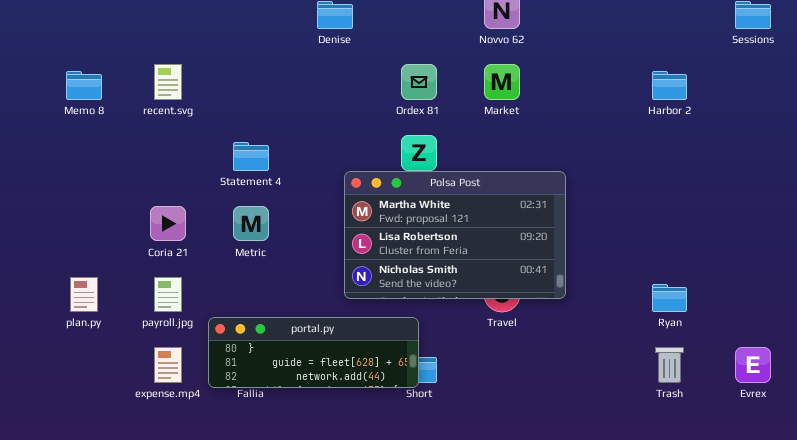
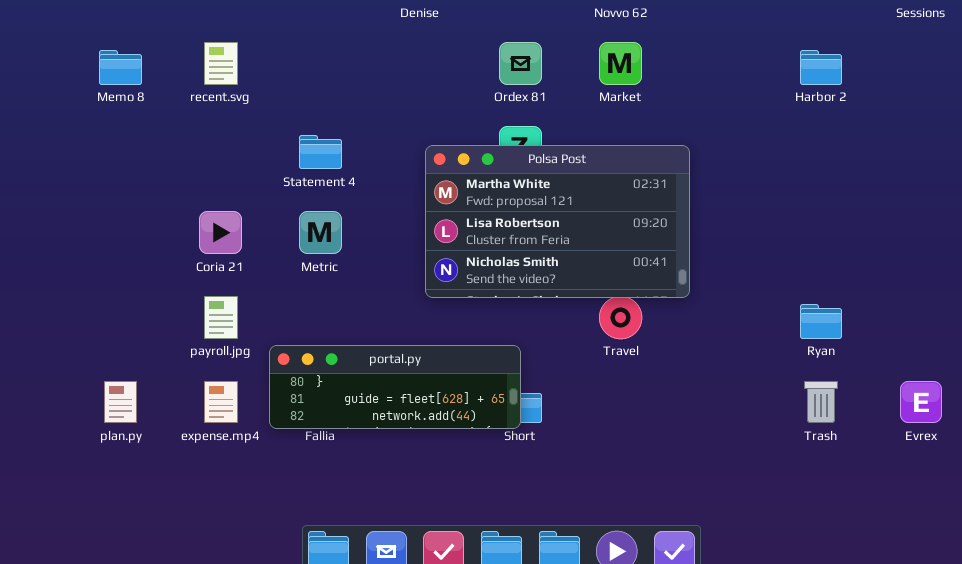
Polsa Post: [344,171,566,299] -> [425,145,690,298], moved
plan.py: [70,277,98,312] -> [104,381,137,423], moved

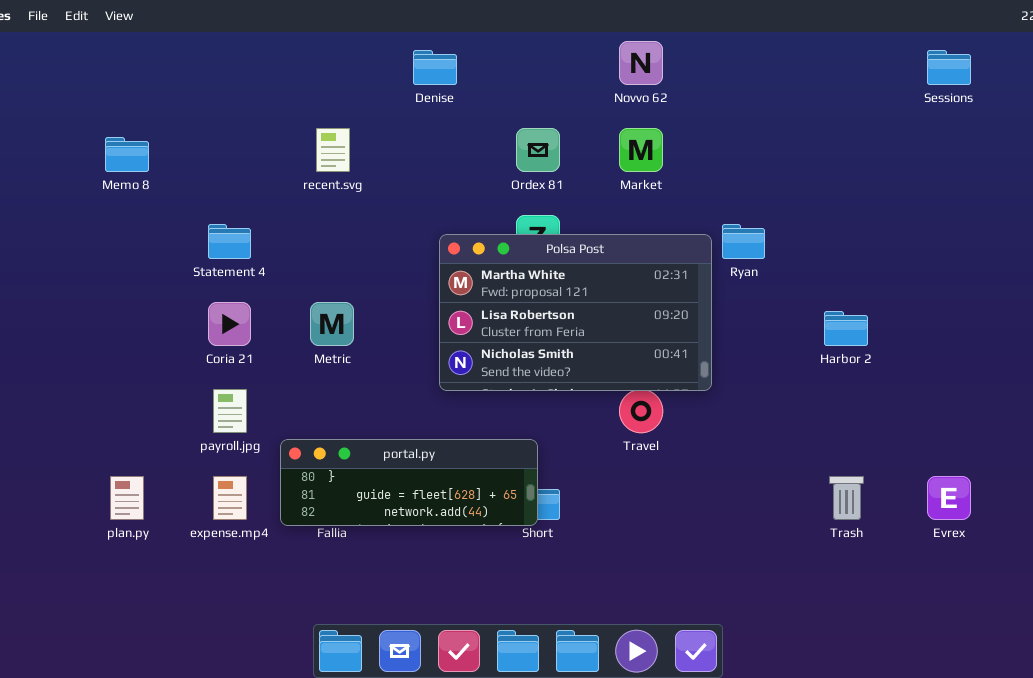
recent.svg: [204,42,238,85] -> [316,128,350,172], moved
Harbor 2: [800,50,842,85] -> [824,311,868,346], moved
Statement 4: [299,135,342,169] -> [208,224,251,259], moved
Ryan: [800,304,842,339] -> [722,224,765,259], moved

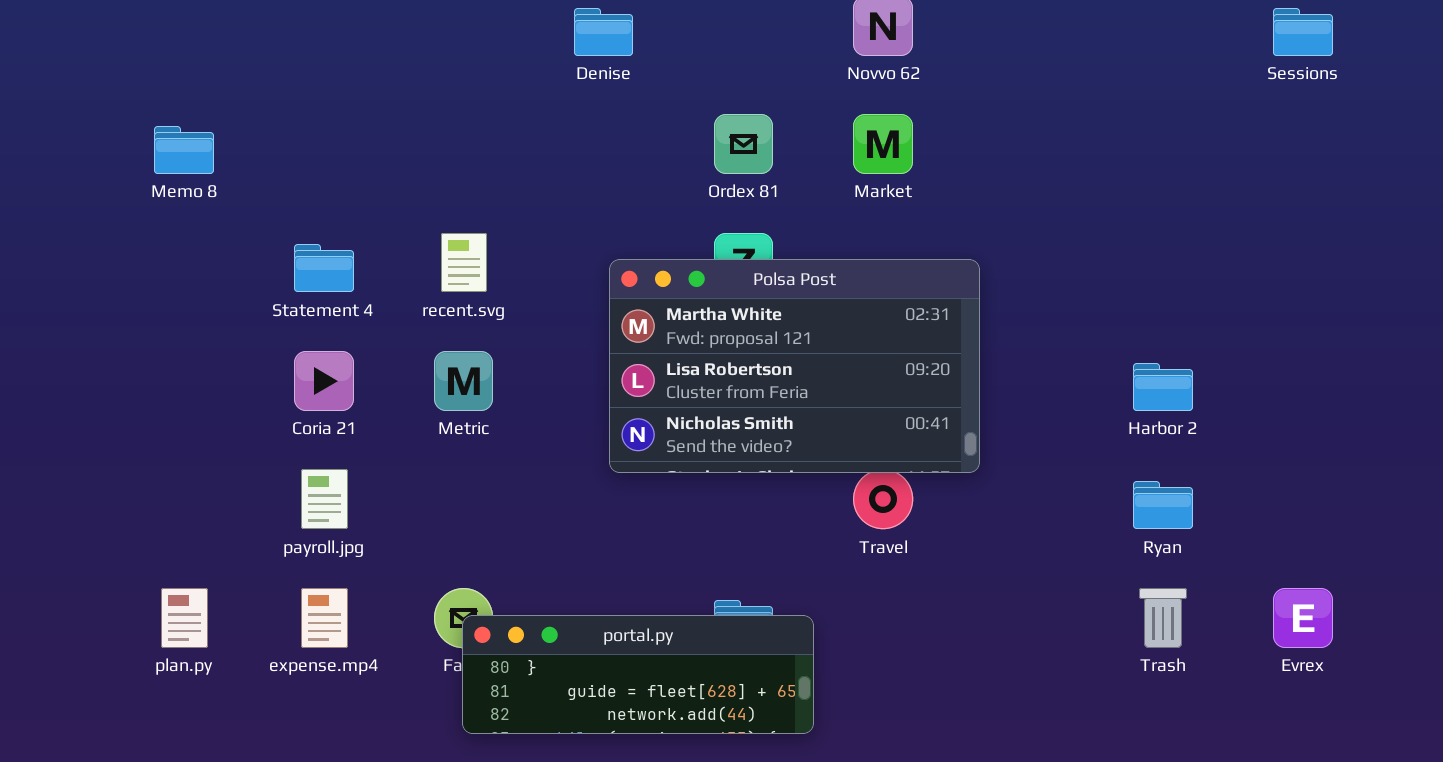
recent.svg: [316,128,350,172] -> [441,233,487,292], moved
Ryan: [722,224,765,259] -> [1133,481,1193,529], moved
portal.py: [280,439,538,526] -> [462,615,814,734], moved

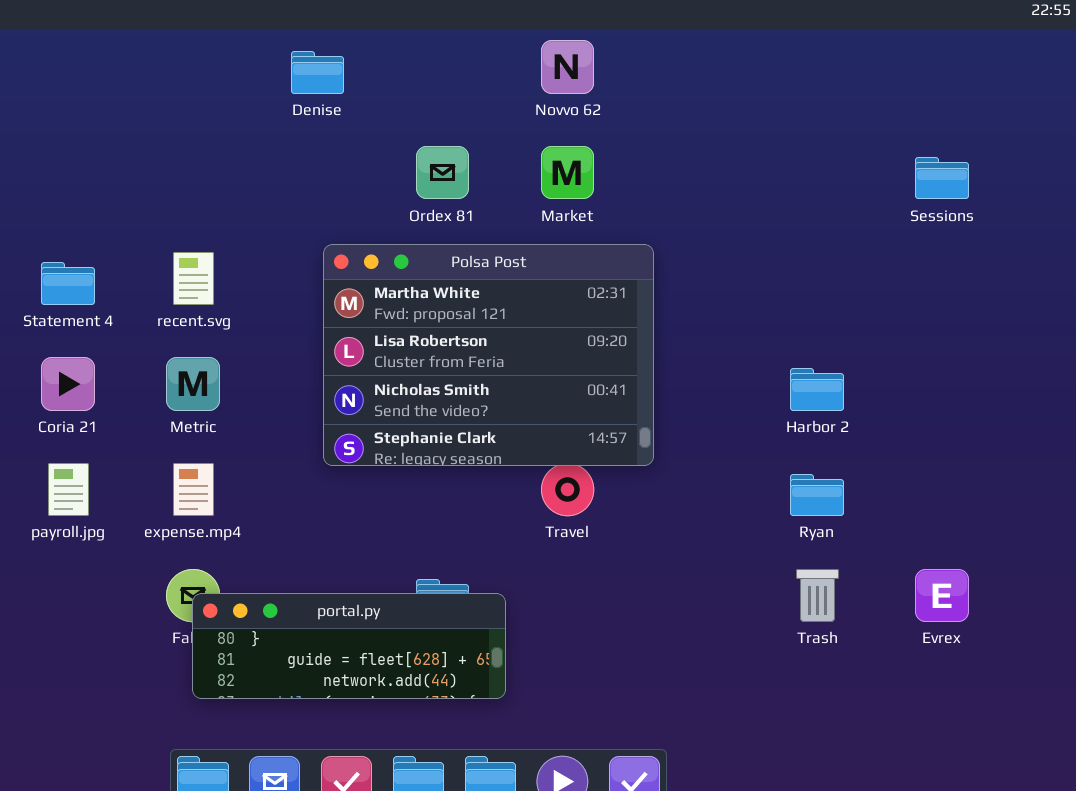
Sessions: [1273,8,1333,56] -> [915,157,969,199], moved
Polsa Post: [609,259,980,473] -> [323,244,654,466], resized
expense.mp4: [301,588,348,648] -> [173,463,214,516], moved

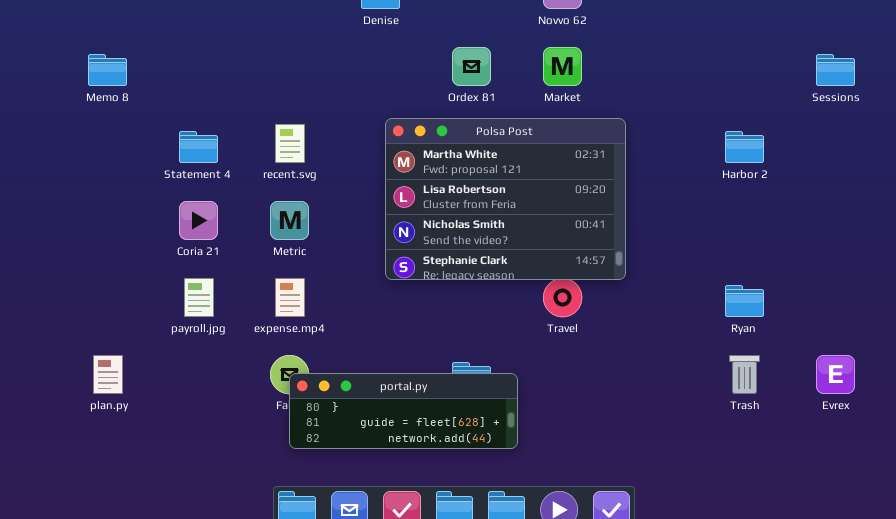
Harbor 2: [790,368,844,411] -> [725,131,764,163], moved

